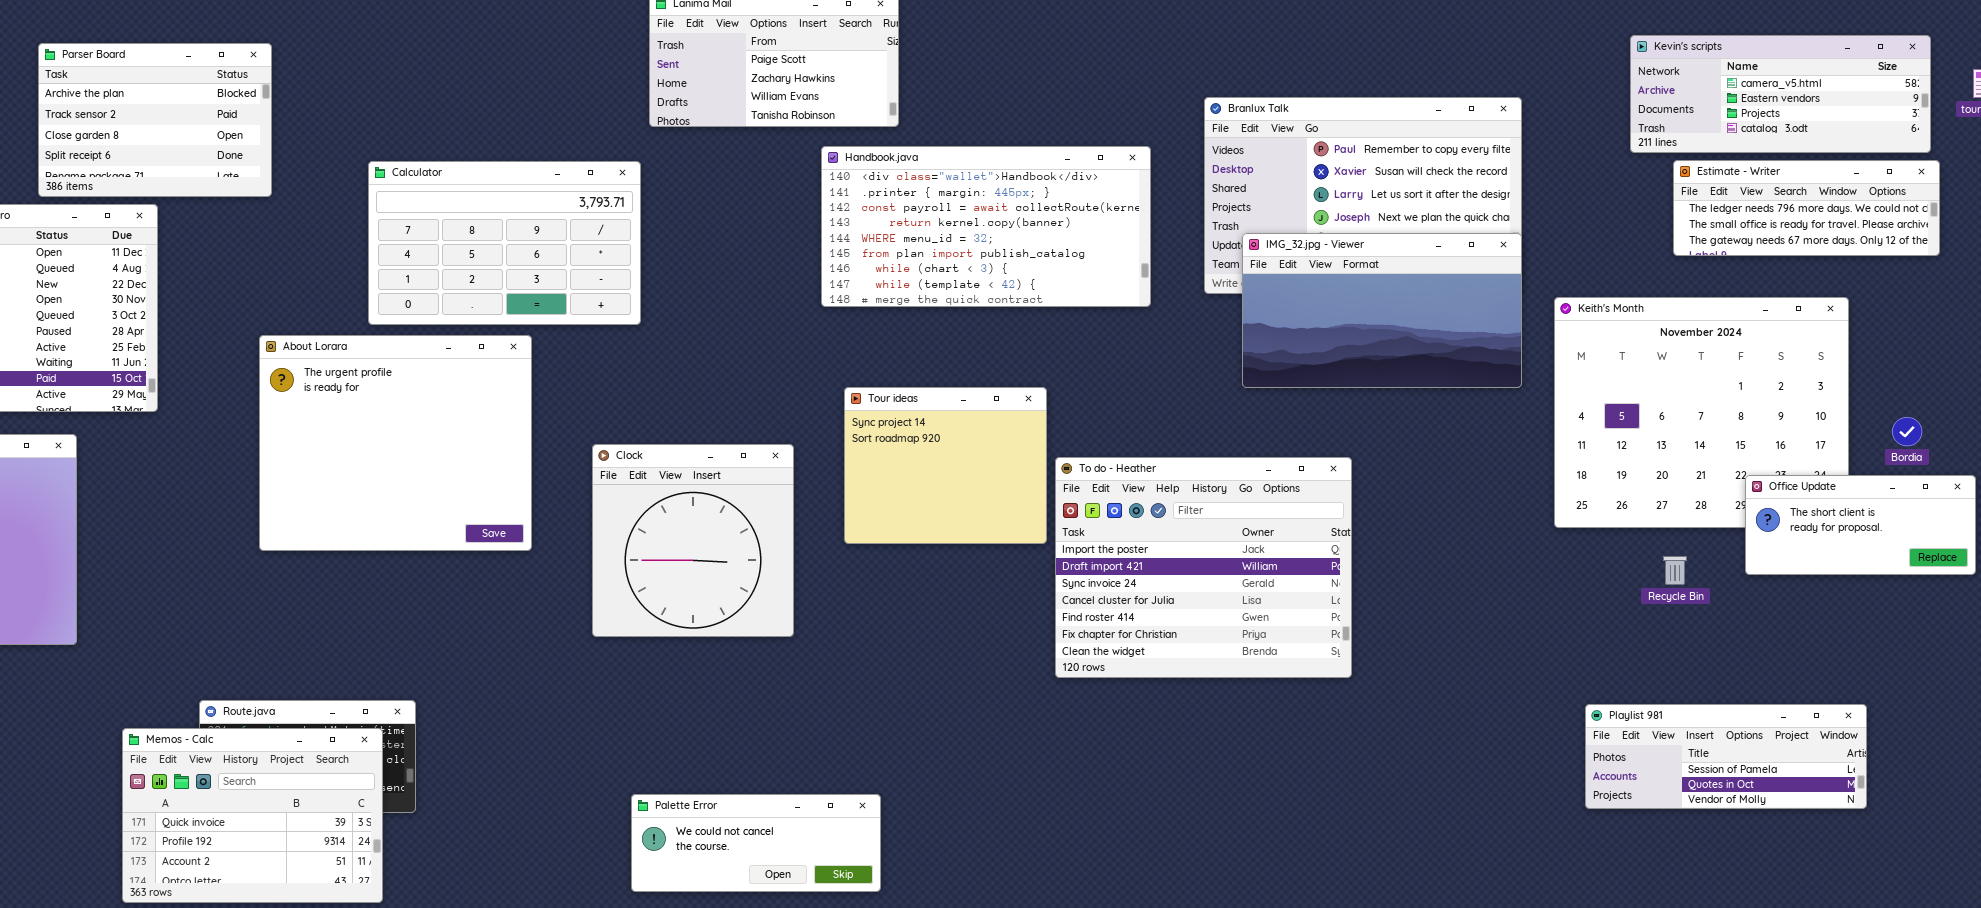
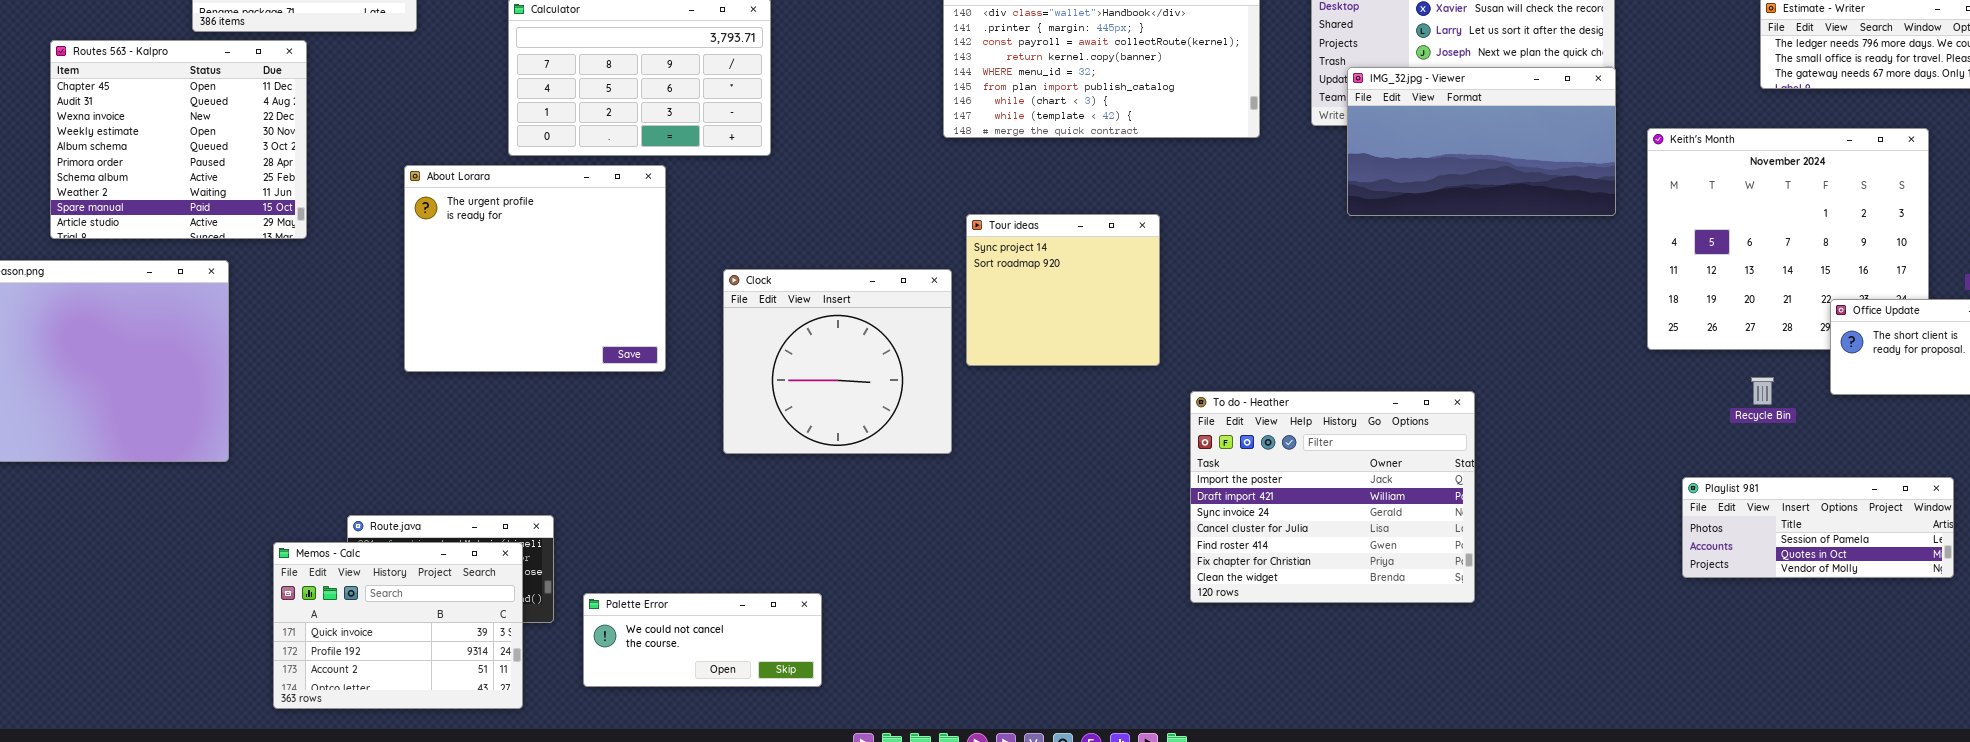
Clock: [592,444,794,637] -> [723,269,952,454], resized
To do - Heather: [1055,457,1352,678] -> [1190,391,1475,603], moved
Playlist 981: [1585,704,1867,809] -> [1682,477,1954,578], moved
Palette Error: [631,794,881,892] -> [583,593,822,687], moved

